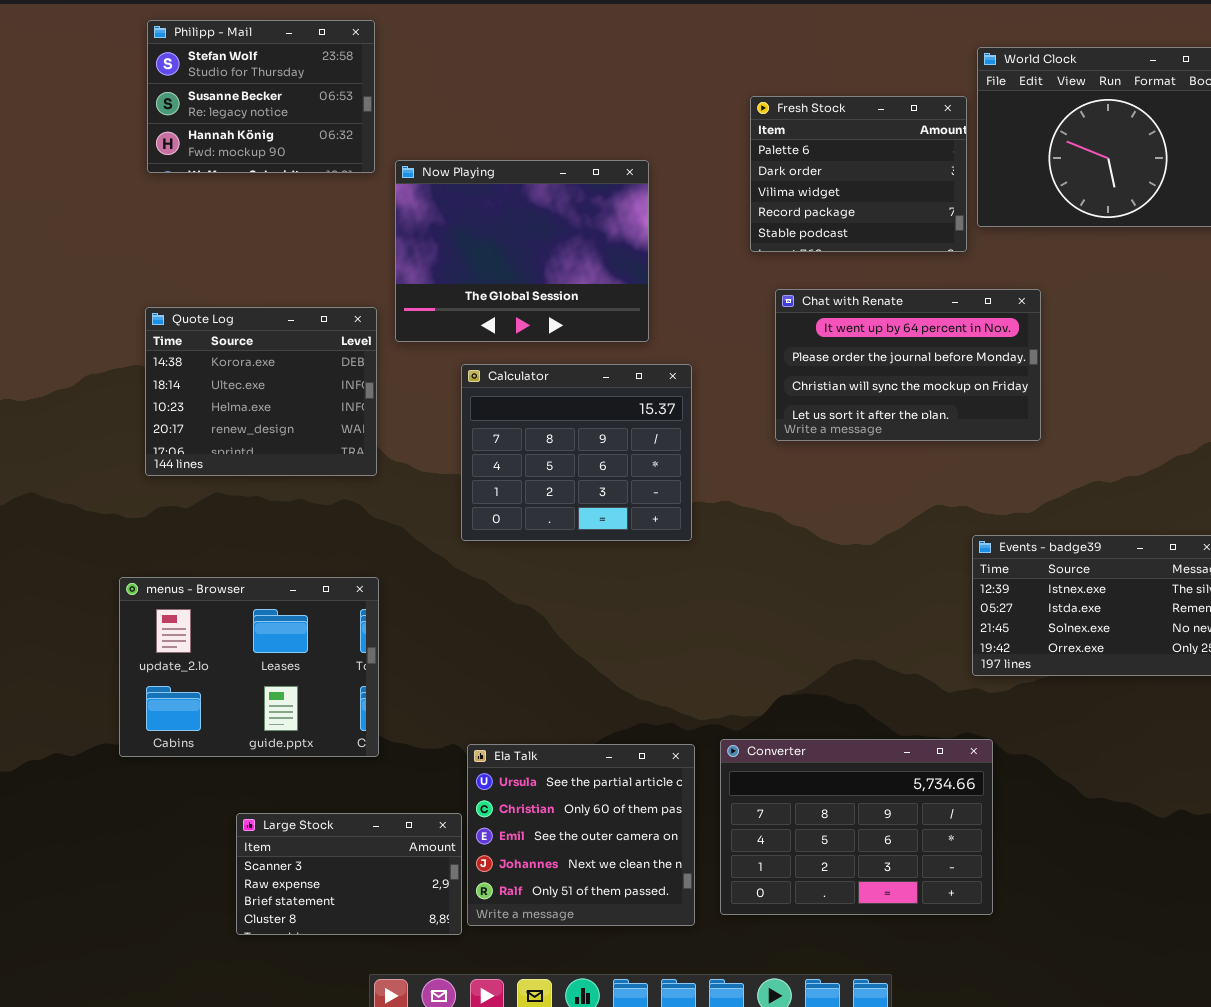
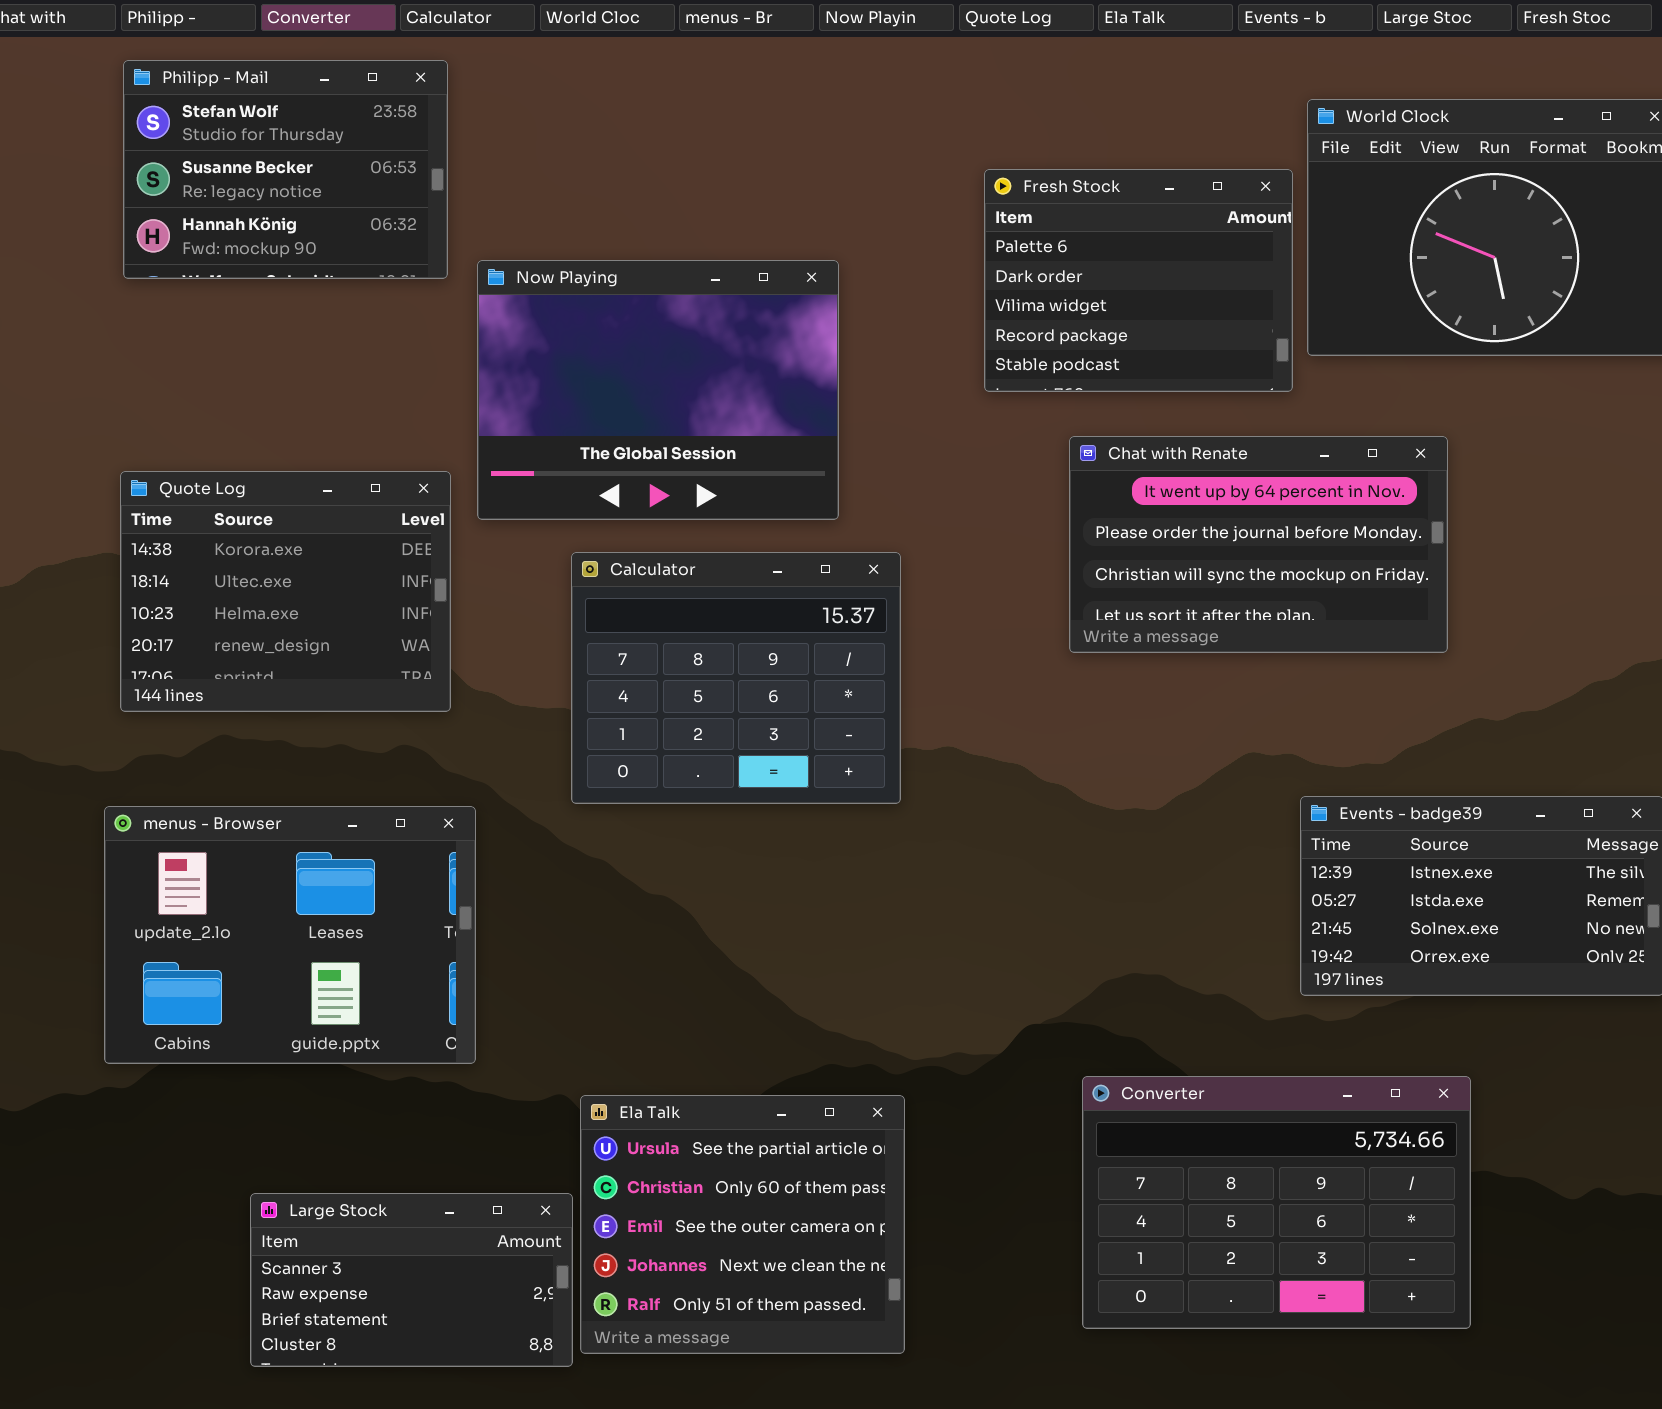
Chat with Renate: [775,289,1041,441] -> [1069,436,1448,653], moved
menus - Browser: [119,577,379,757] -> [104,806,476,1064], moved
Converter: [720,739,993,915] -> [1082,1076,1471,1329], moved

